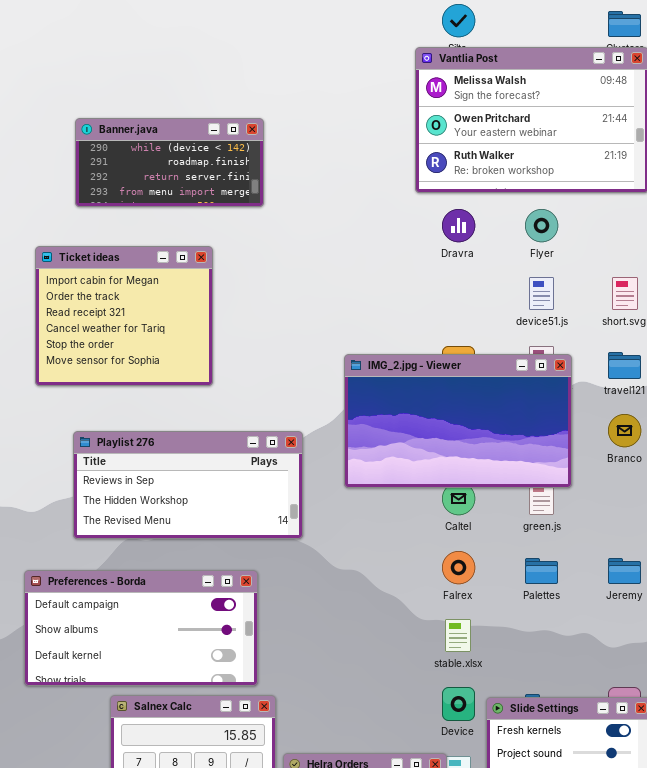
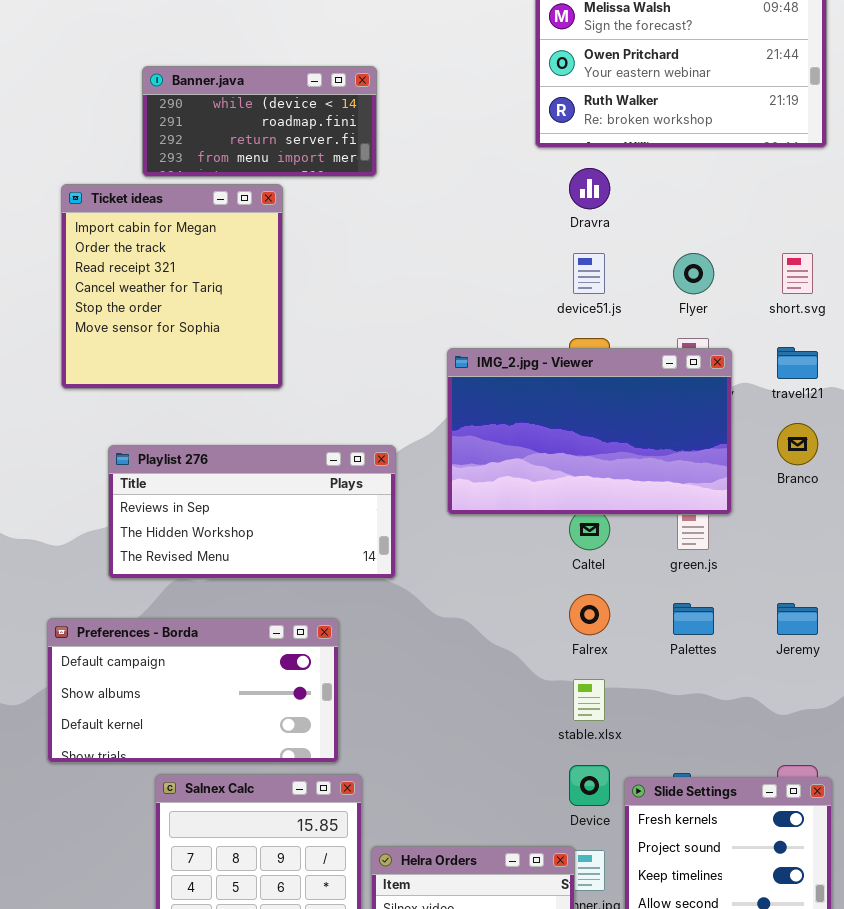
Banner.java: [75,118,264,207] -> [142,66,377,177], moved
Flyer: [525,209,558,242] -> [673,253,714,294], moved
Ticket ideas: [35,246,213,386] -> [61,184,283,389], resized
device51.js: [529,277,554,310] -> [573,253,605,294], moved

